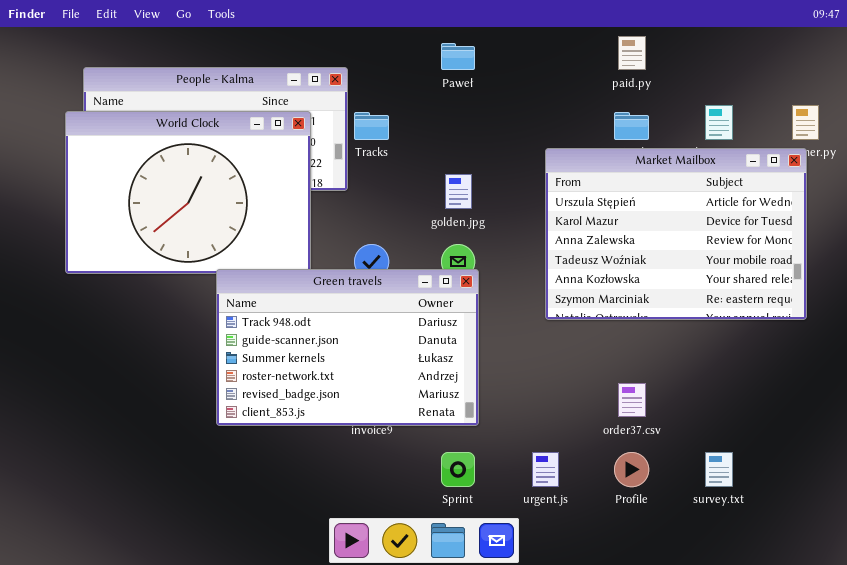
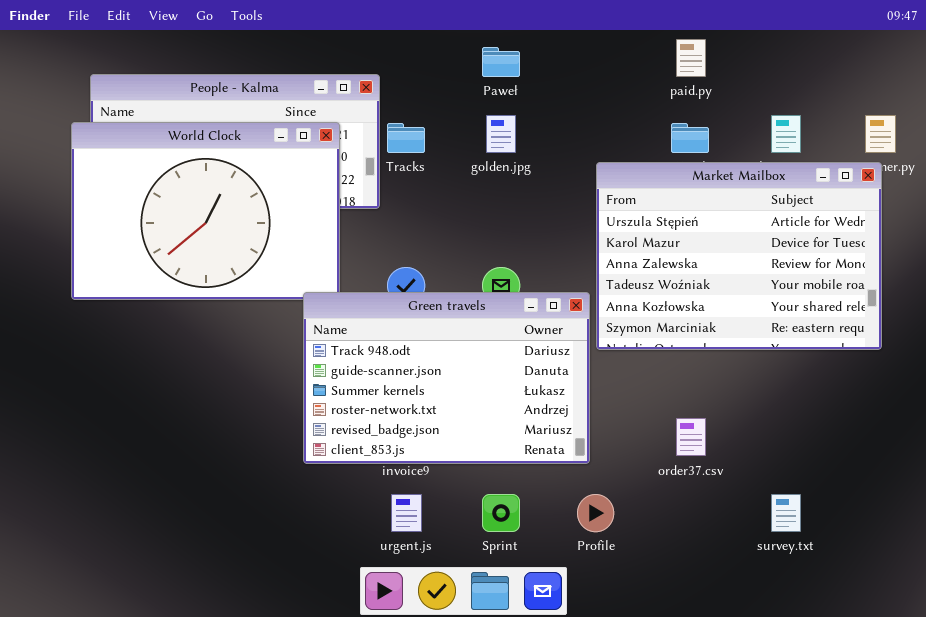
golden.jpg: [445,174,472,209] -> [486,115,516,153], moved
Green travels: [216,269,479,426] -> [303,292,590,464], moved
urgent.js: [532,452,559,487] -> [391,494,422,532], moved
Profile: [614,452,649,487] -> [577,494,614,532], moved

